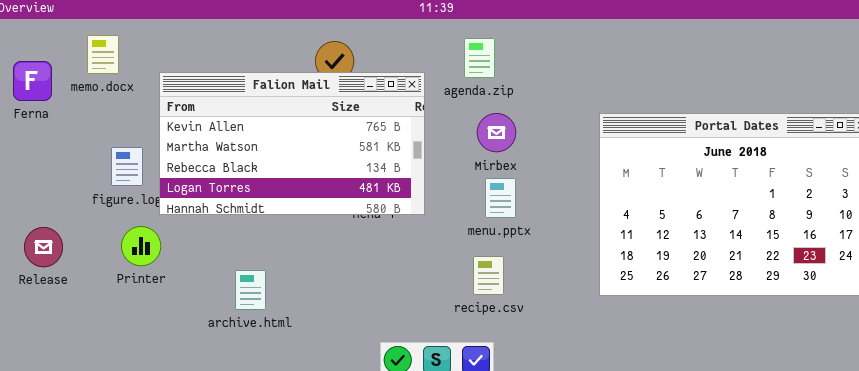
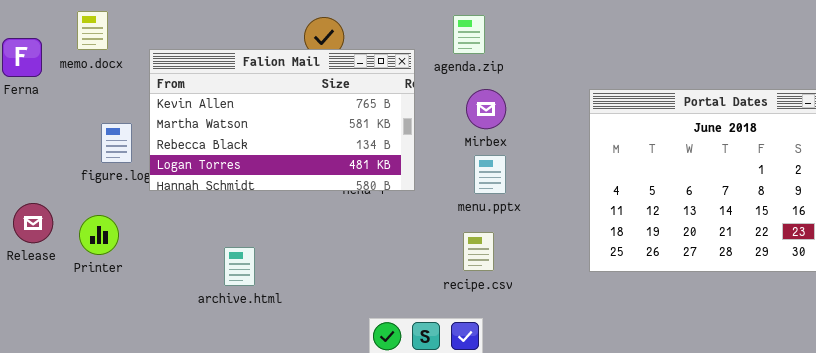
Printer: [121,226,161,266] -> [79,215,119,255], moved

